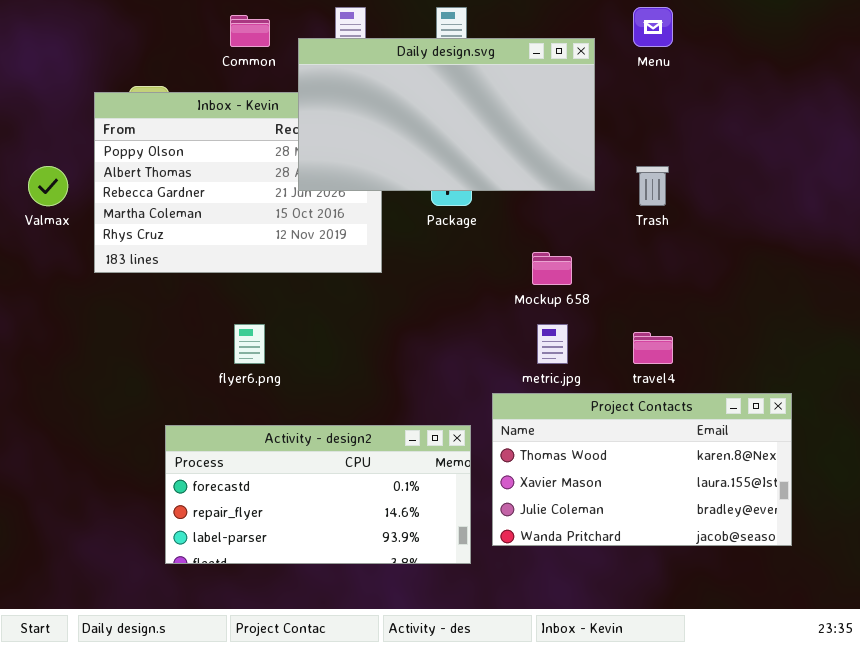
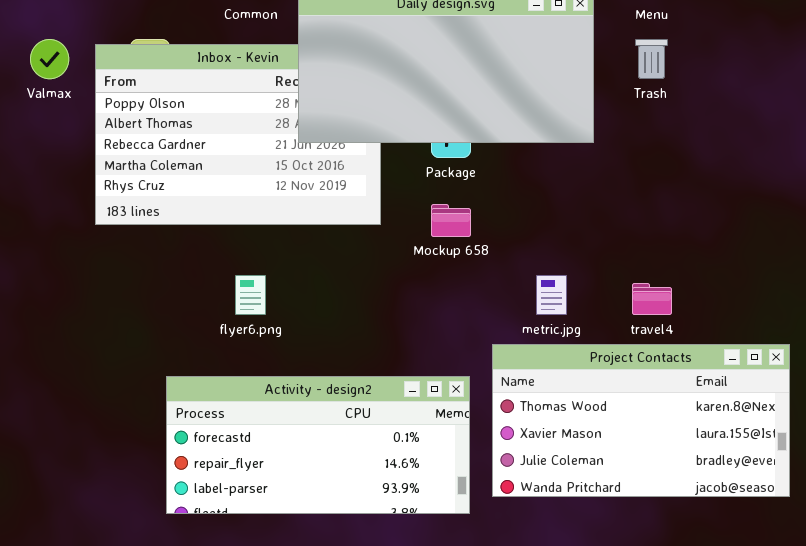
Valmax: [28,166,68,206] -> [30,39,69,79], moved
Trash: [636,166,669,206] -> [635,39,668,79], moved
Mockup 658: [532,252,572,285] -> [431,204,471,237], moved

